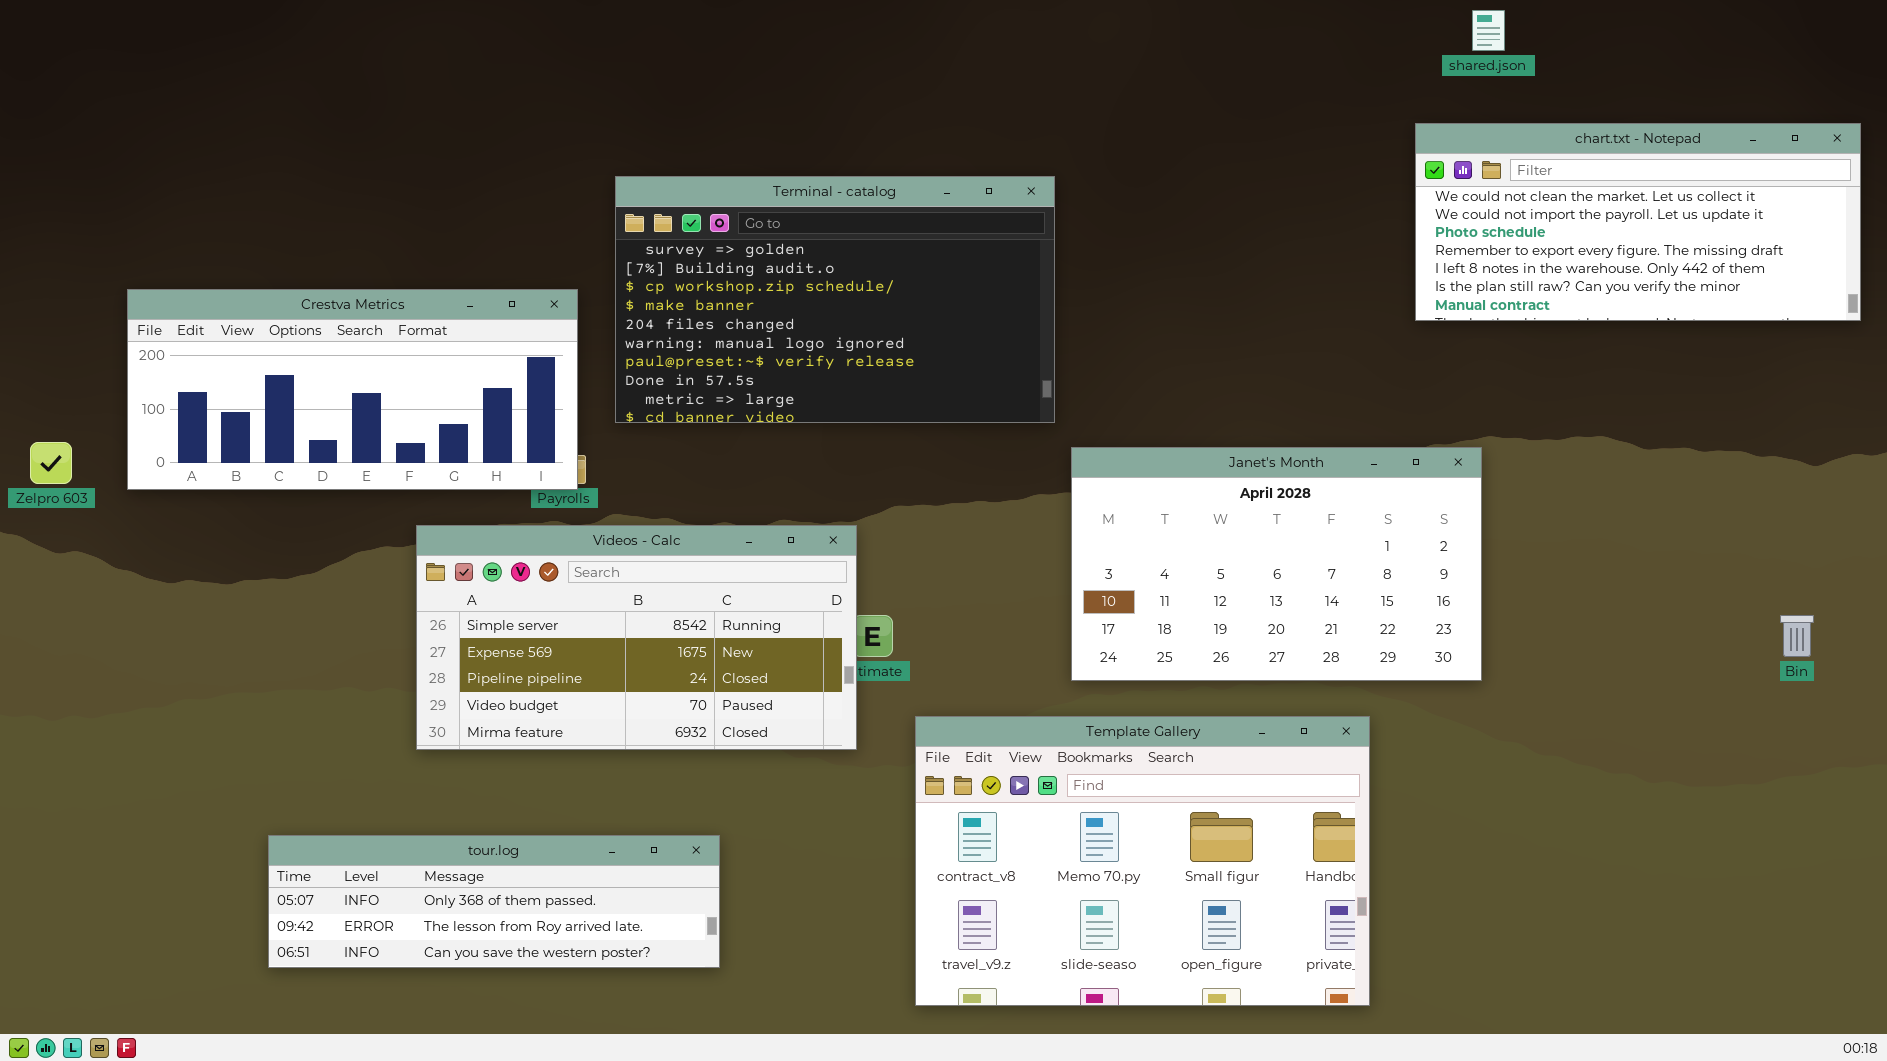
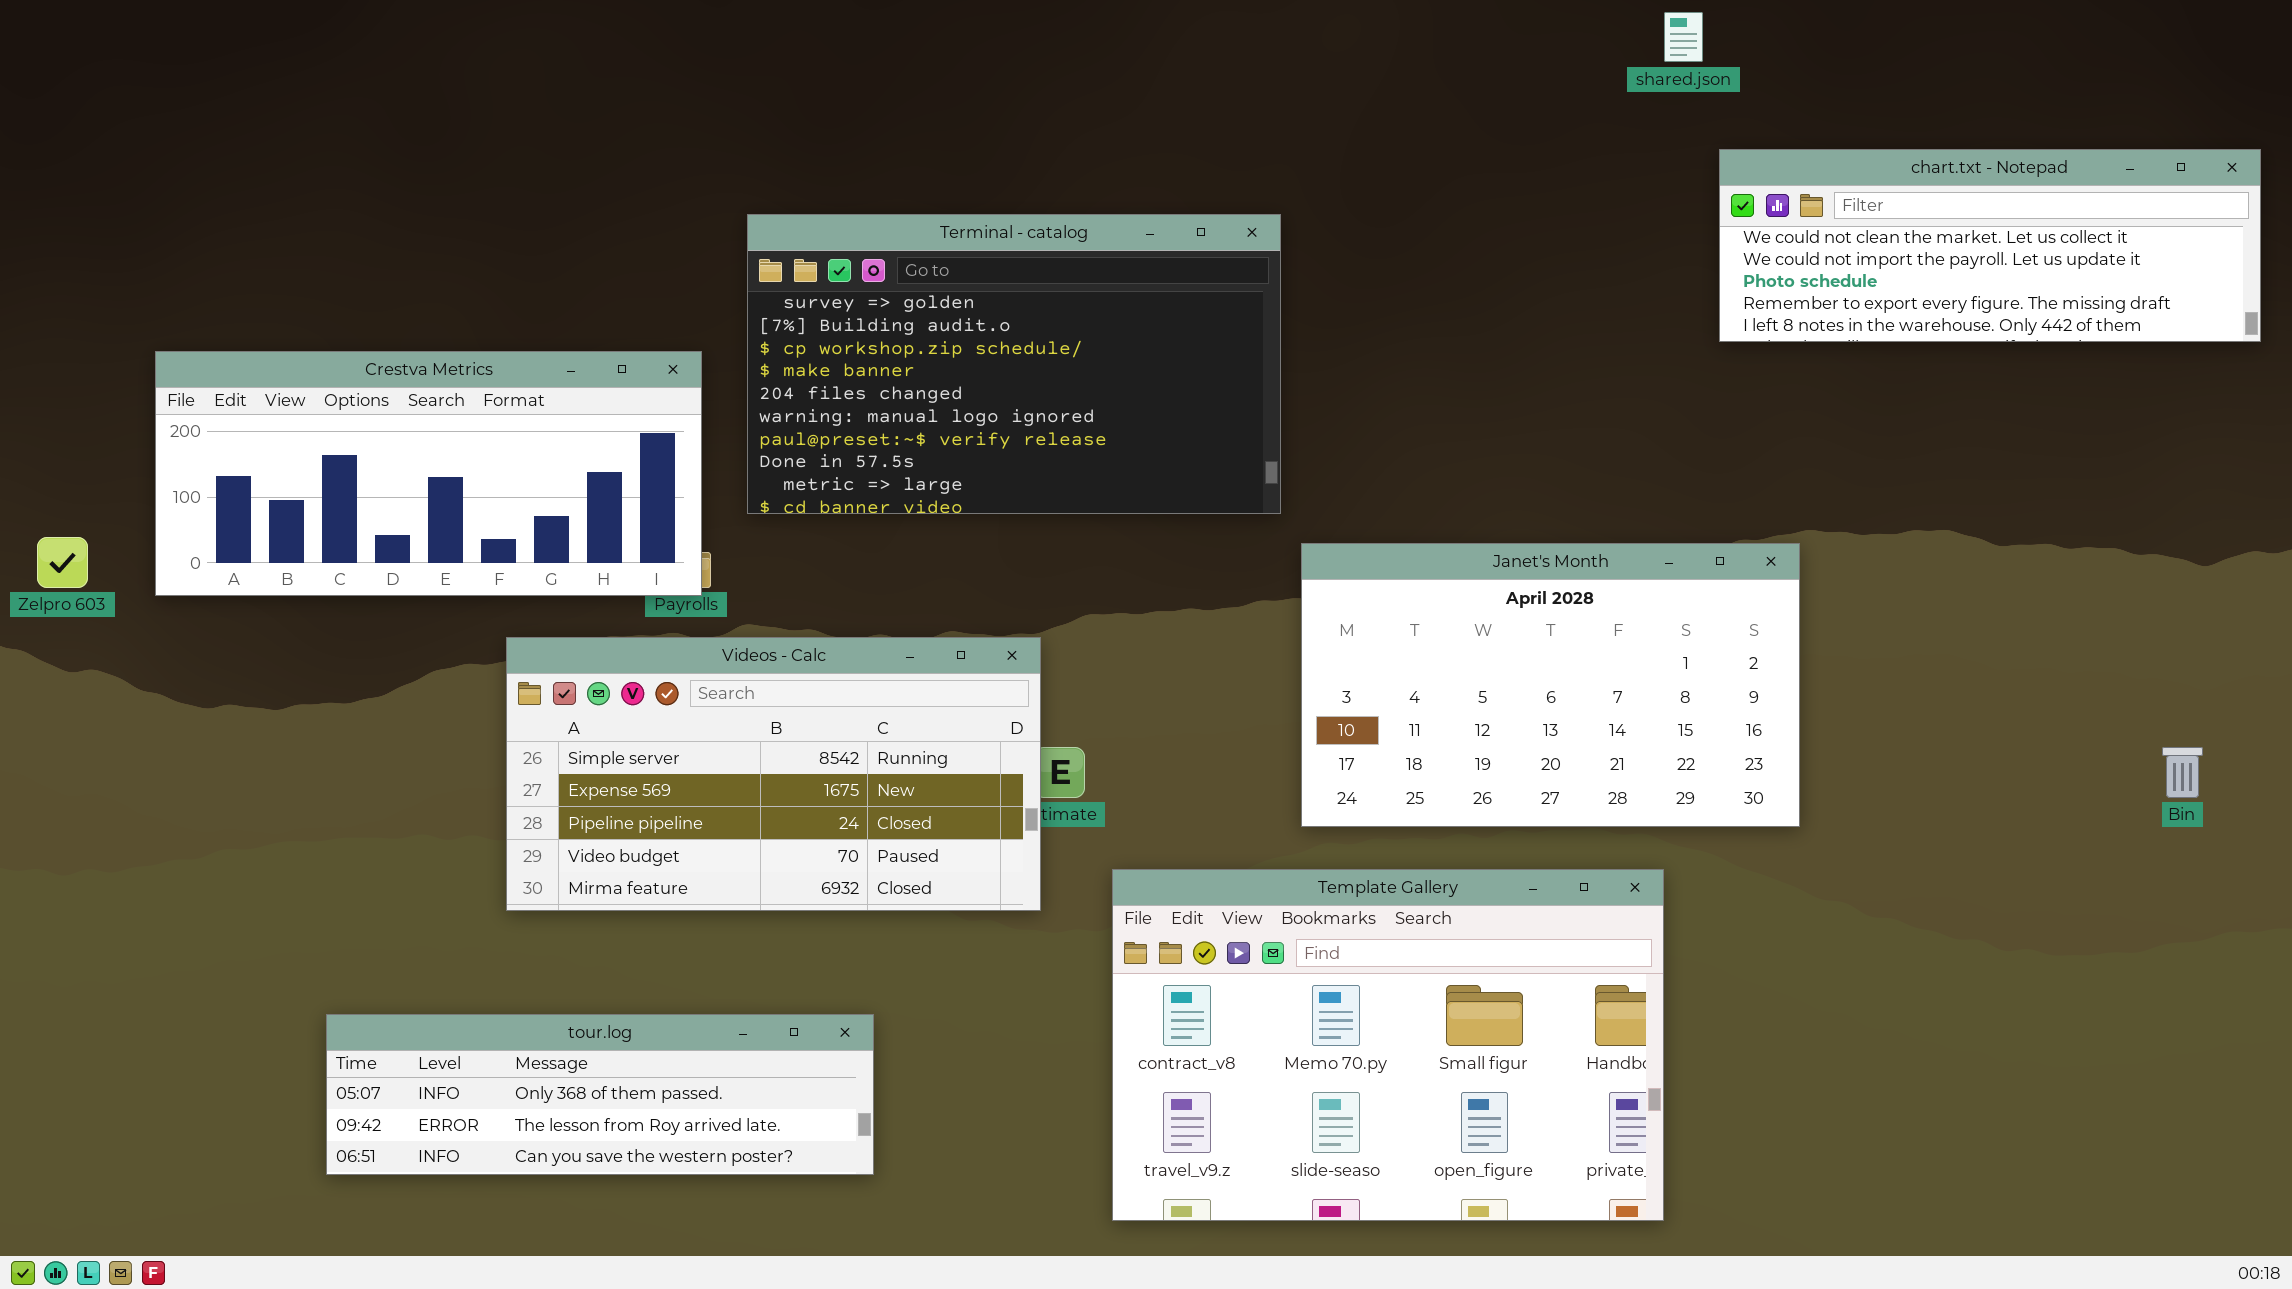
shared.json: [1472,10,1505,51] -> [1664,12,1703,62], moved
chart.txt - Notepad: [1415,123,1861,321] -> [1719,149,2261,342], resized

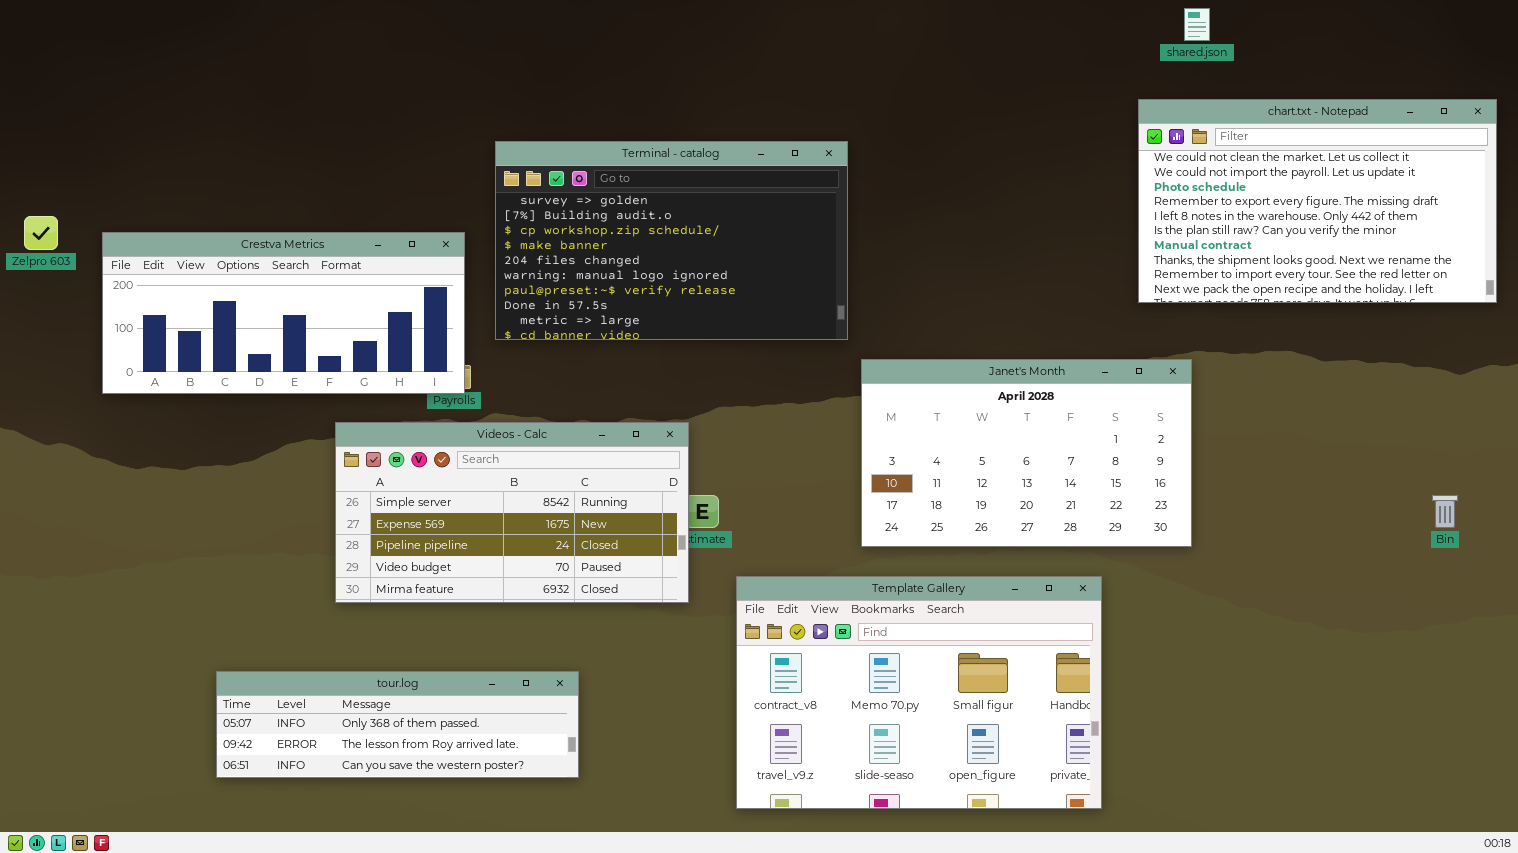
shared.json: [1664,12,1703,62] -> [1184,8,1210,41], moved
chart.txt - Notepad: [1719,149,2261,342] -> [1138,99,1497,303], resized
Zelpro 603: [37,537,88,588] -> [24,216,58,250], moved

